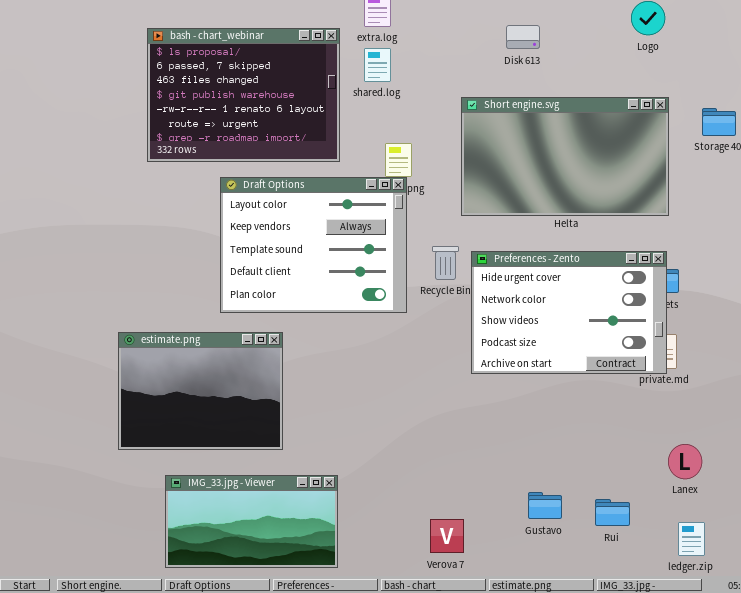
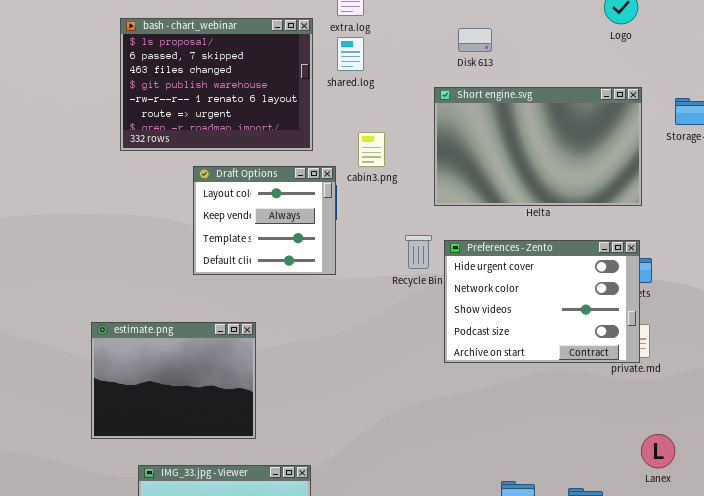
Disk 613: [506,25,540,49] -> [458,28,492,52], moved
Draft Options: [220,177,407,313] -> [193,166,336,275], resized

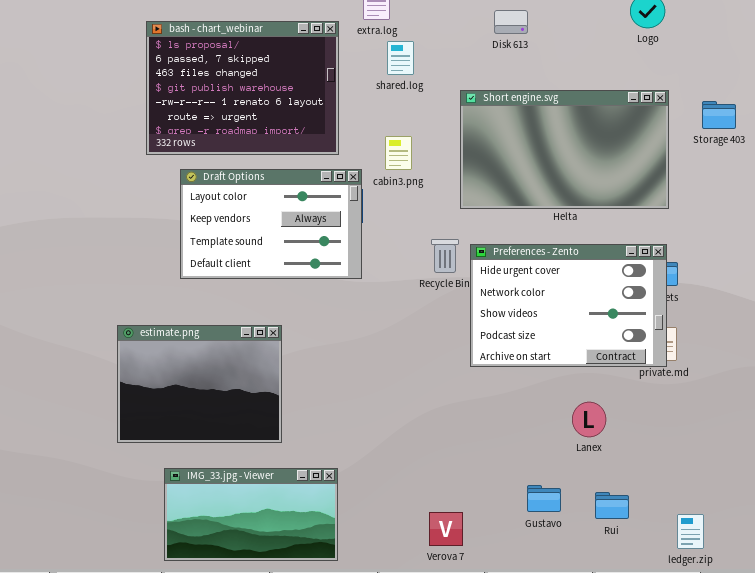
Disk 613: [458,28,492,52] -> [494,10,528,34], moved
shared.log: [337,37,364,71] -> [387,41,414,75], moved
Draft Options: [193,166,336,275] -> [180,169,362,279], resized
Lanex: [641,434,675,468] -> [572,402,606,437], moved

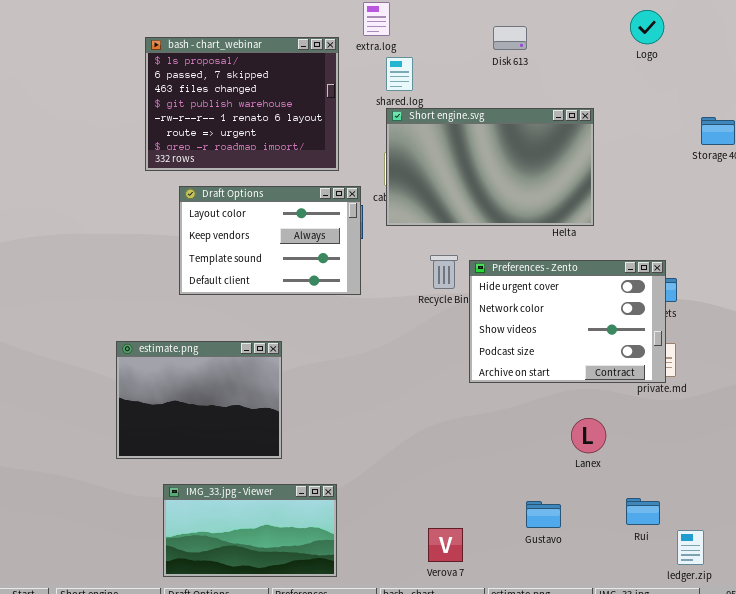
Short engine.svg: [460,90,669,209] -> [386,108,594,226], moved
Rui: [595,492,629,519] -> [626,498,660,525], moved

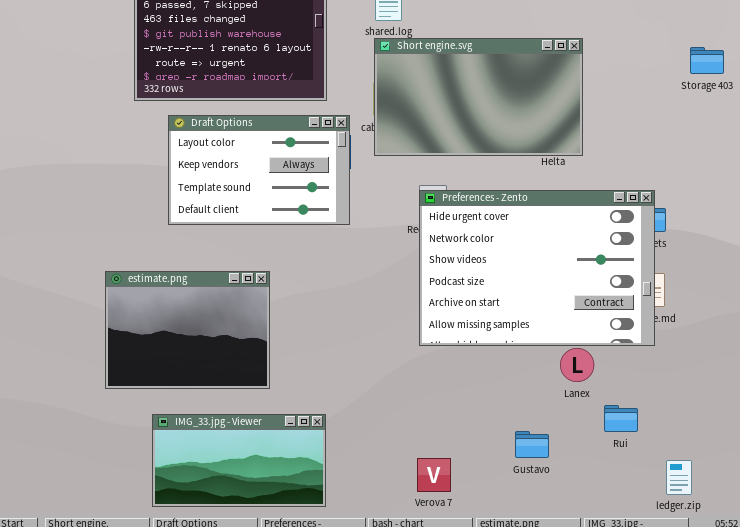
Preferences - Zento: [469,260,666,383] -> [419,190,655,346], resized
Rui: [626,498,660,525] -> [604,405,638,432], moved

